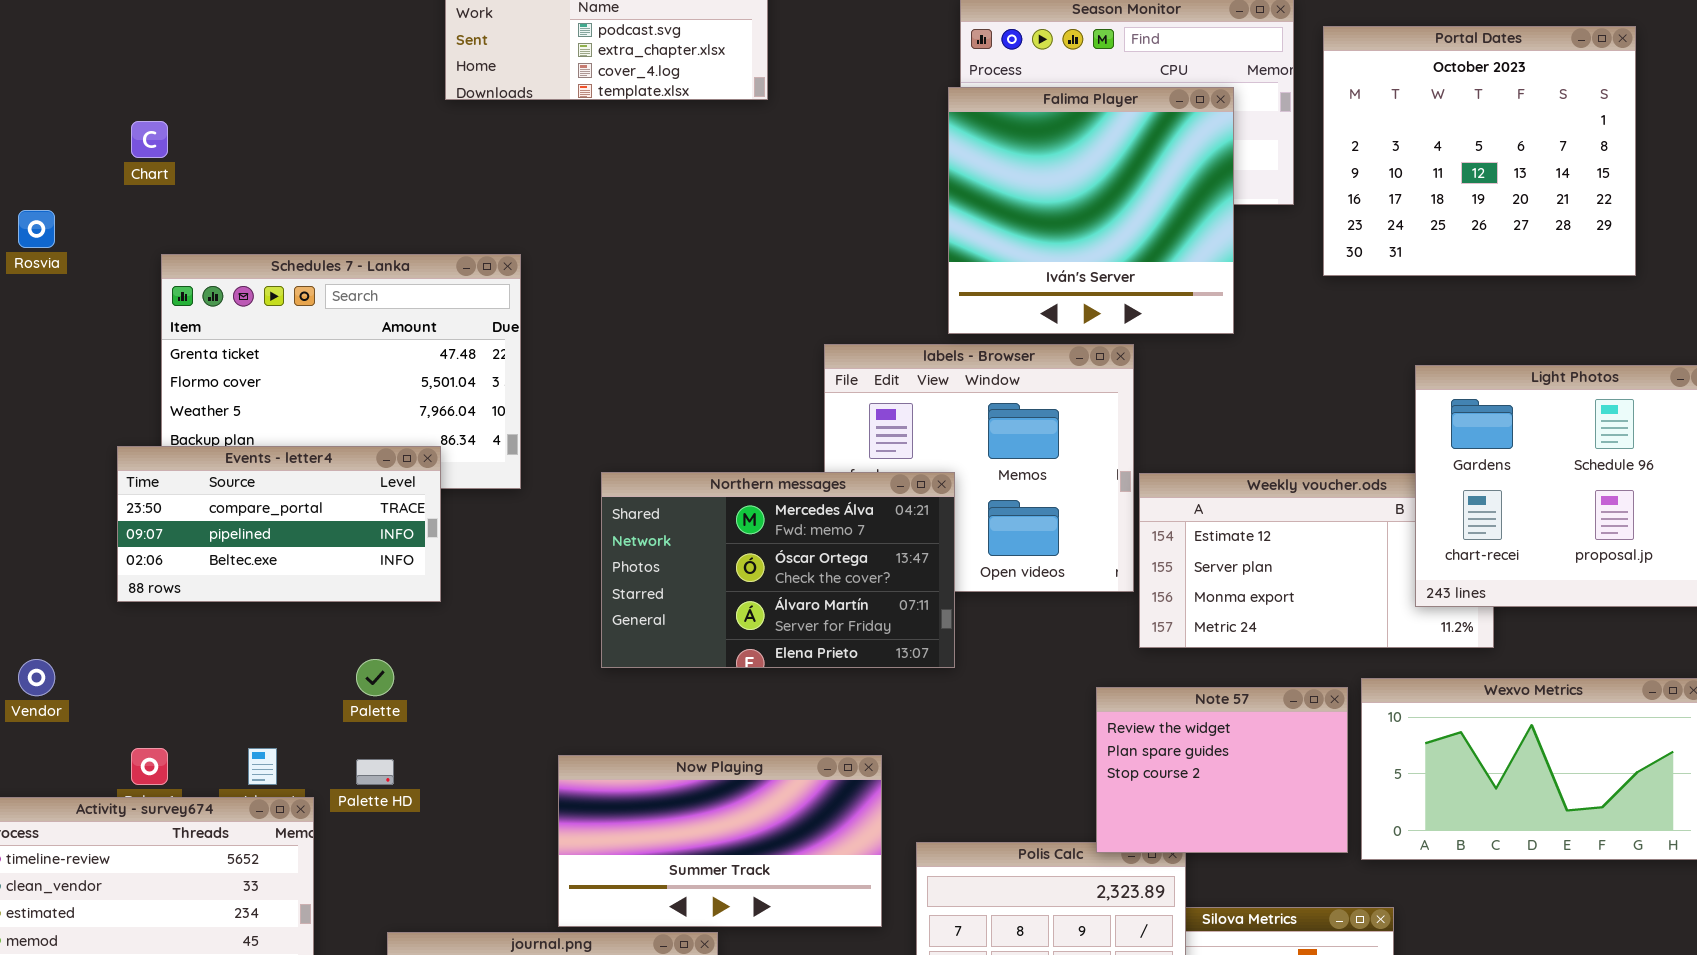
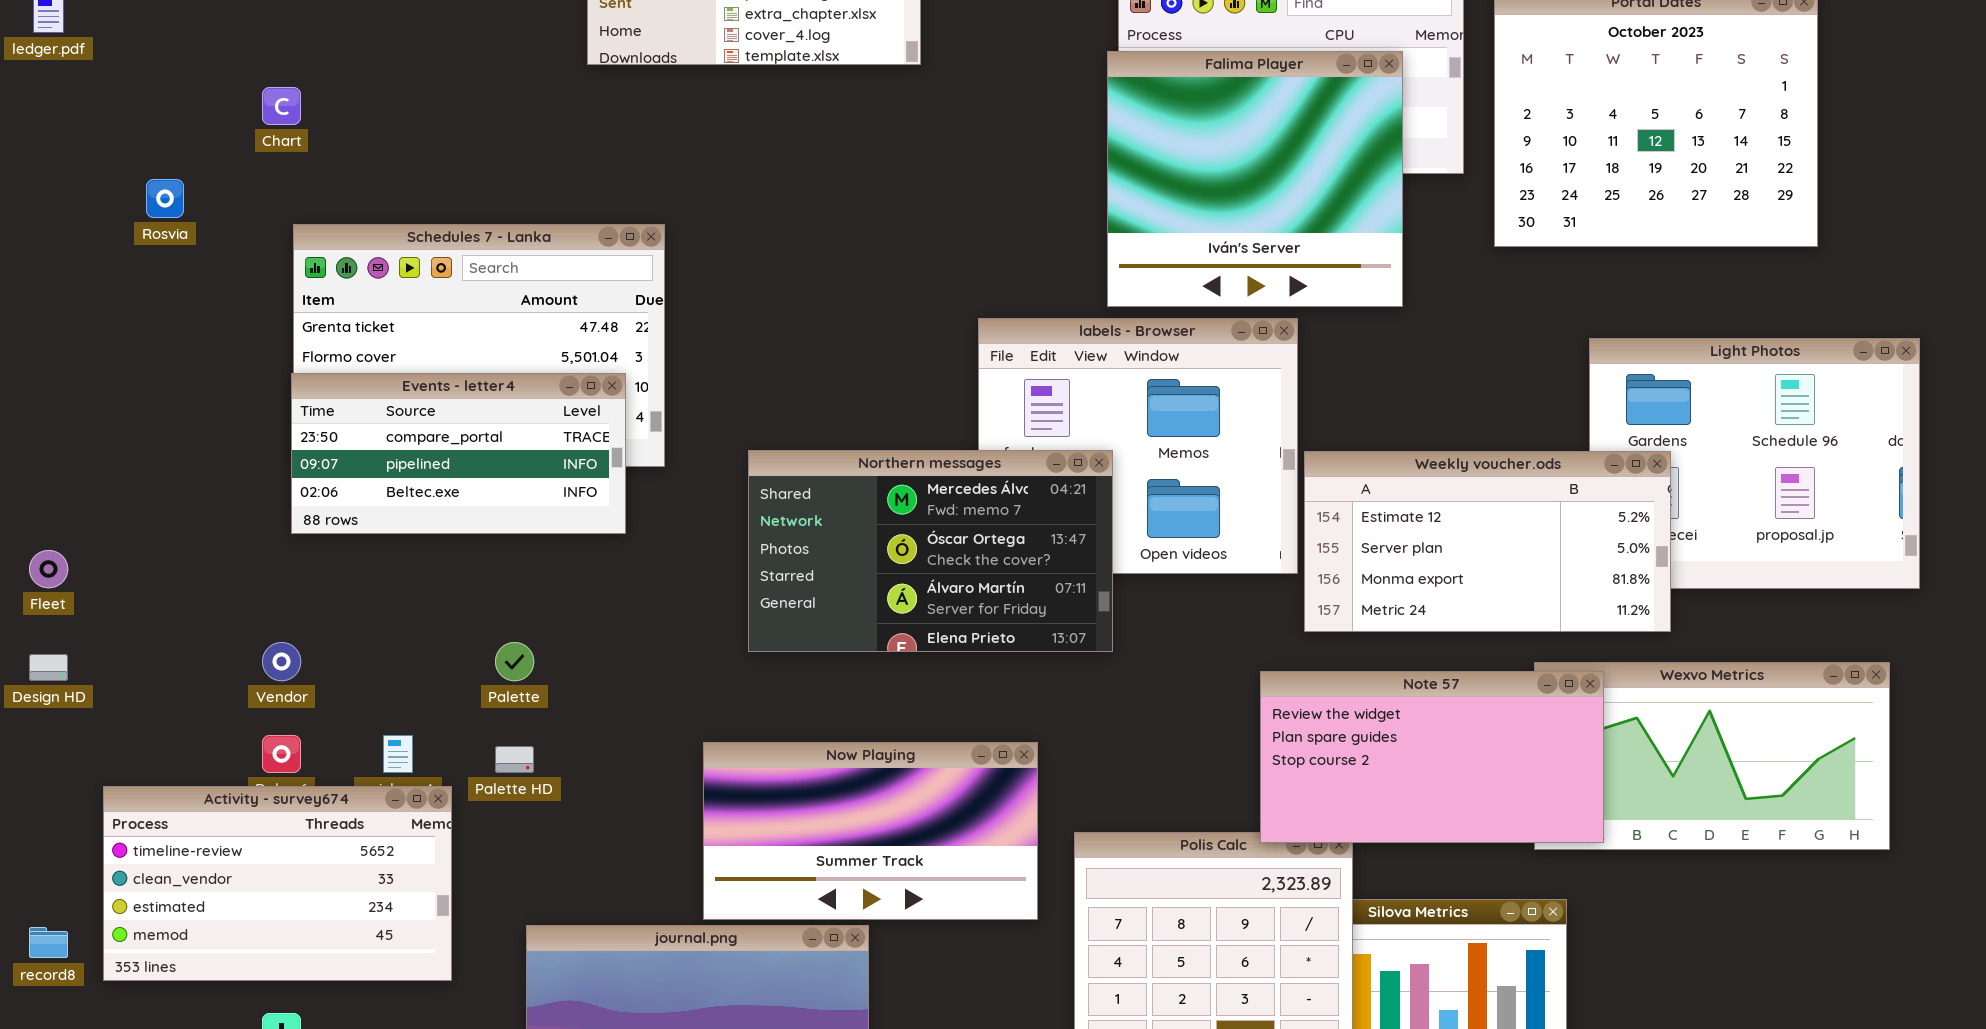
Events - letter4: [117,446,441,602] -> [291,373,626,534], moved
Weekly voucher.ods: [1139,473,1494,648] -> [1304,451,1671,632], raised
Vendor: [18,659,55,696] -> [262,642,301,681], moved
Note 57: [1096,687,1348,853] -> [1260,671,1604,843], resized

